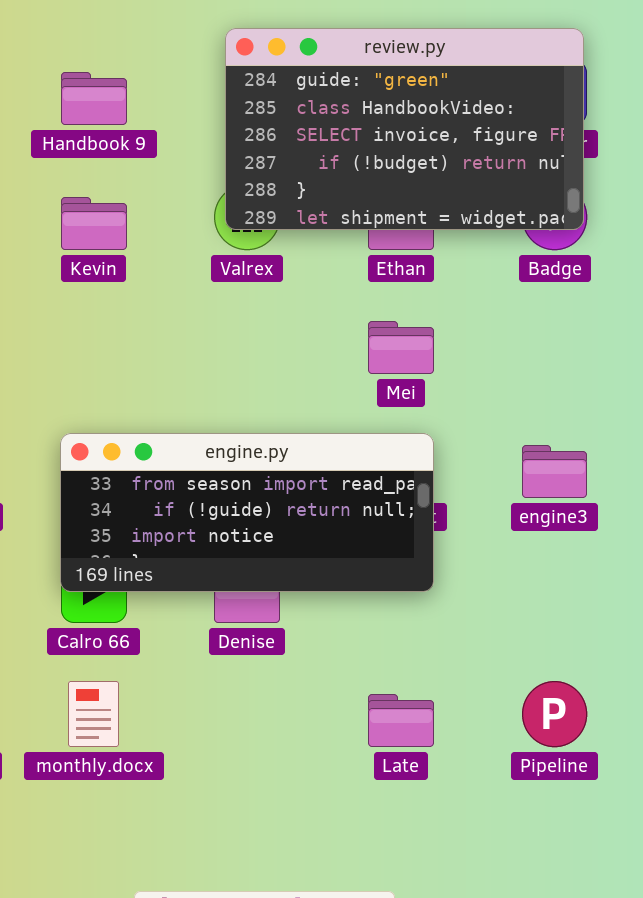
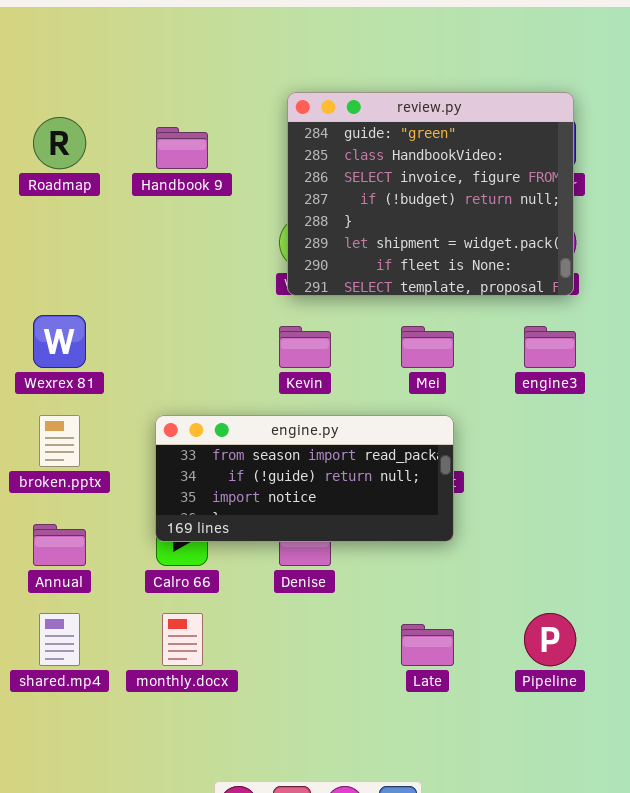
review.py: [225,28,584,230] -> [287,92,574,296], resized
Kevin: [61,197,127,250] -> [279,326,331,368], moved
engine3: [522,445,587,498] -> [524,326,576,368], moved

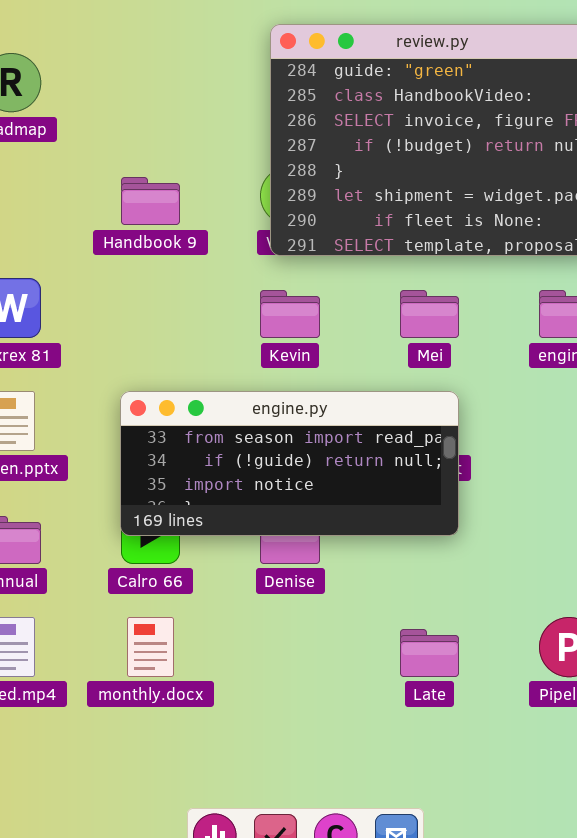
Handbook 9: [156,127,208,169] -> [121,177,180,225], moved

